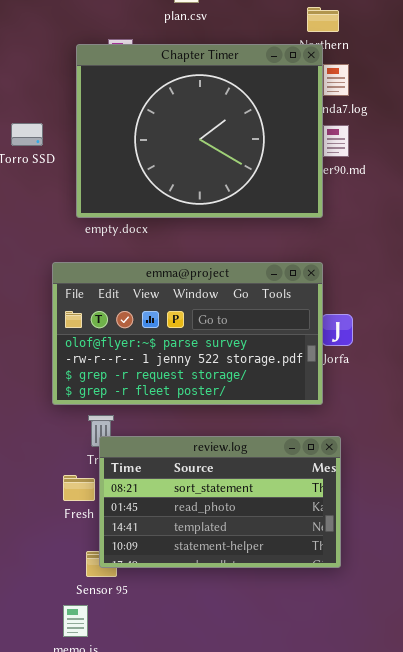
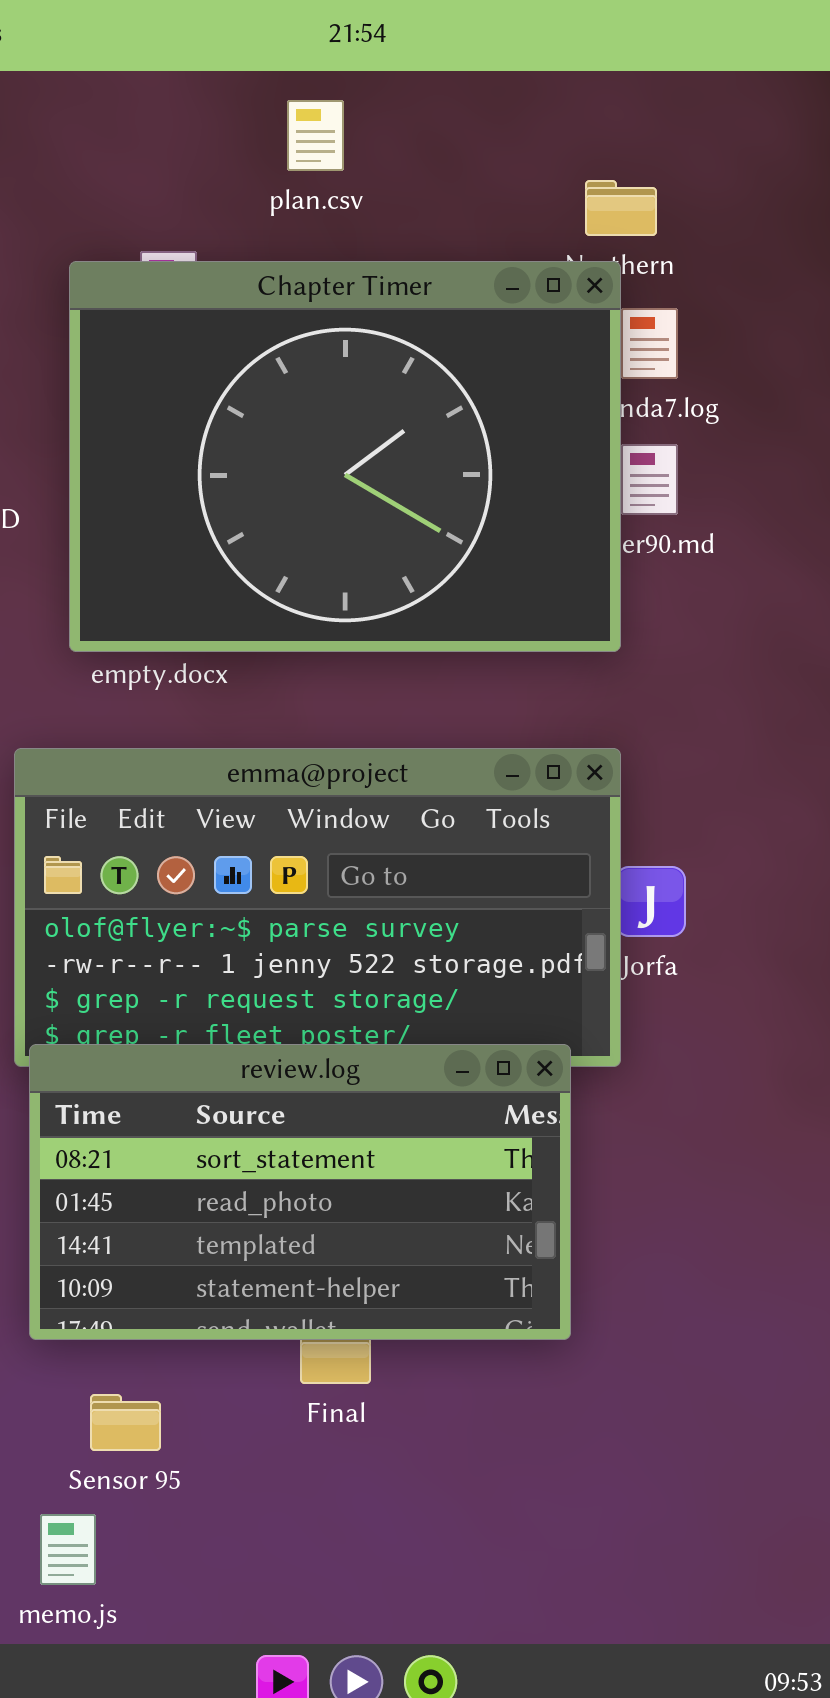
review.log: [99,436,341,568] -> [29,1044,571,1340], moved

